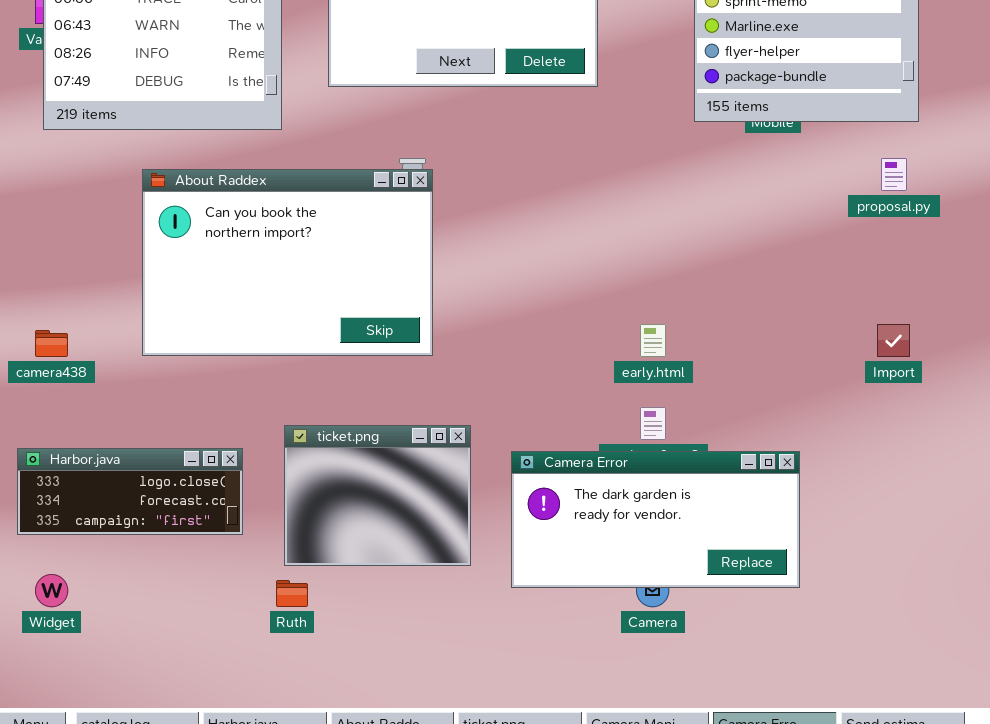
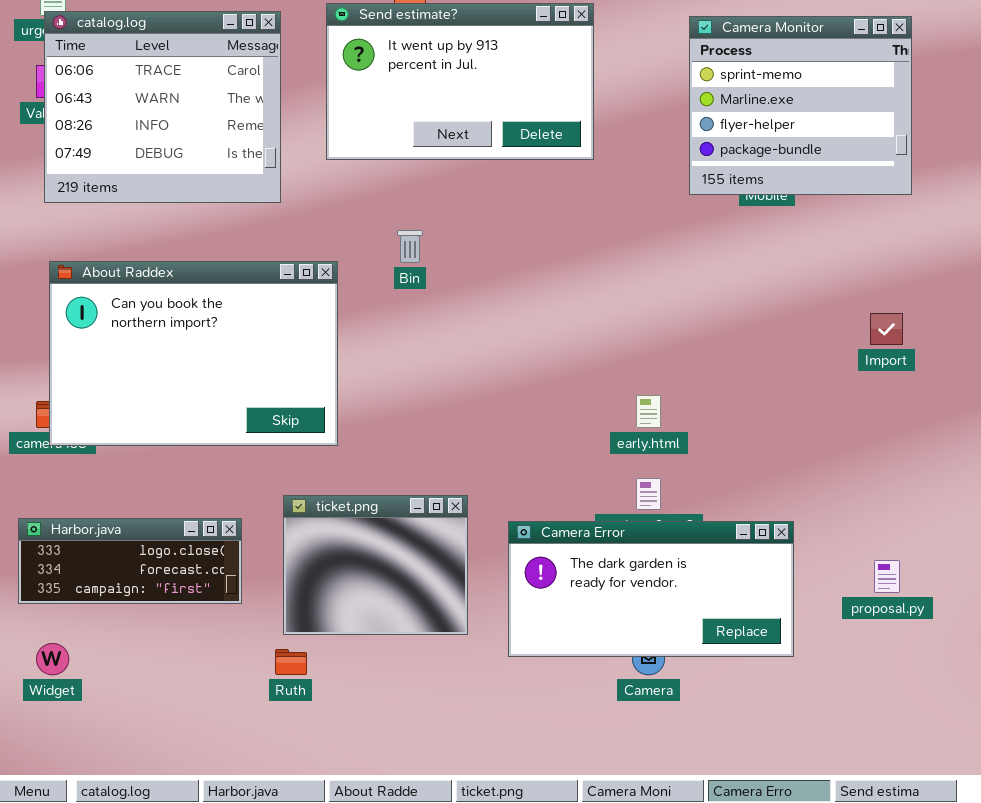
proposal.py: [881,158,907,191] -> [874,560,900,593], moved
About Raddex: [142,169,433,356] -> [49,261,338,446], moved
Import: [877,324,910,357] -> [870,313,903,345], moved

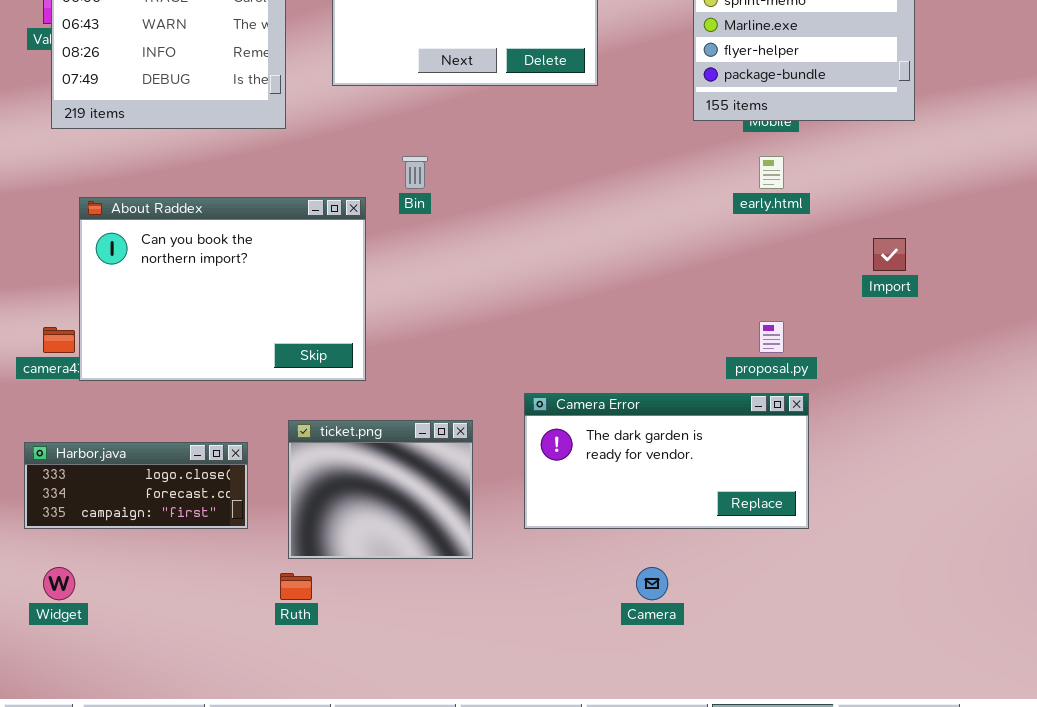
About Raddex: [49,261,338,446] -> [79,197,366,381], moved
early.html: [636,395,661,428] -> [759,156,784,189], moved
Camera Error: [508,521,794,657] -> [524,393,809,529], moved
proposal.py: [874,560,900,593] -> [759,321,784,353], moved

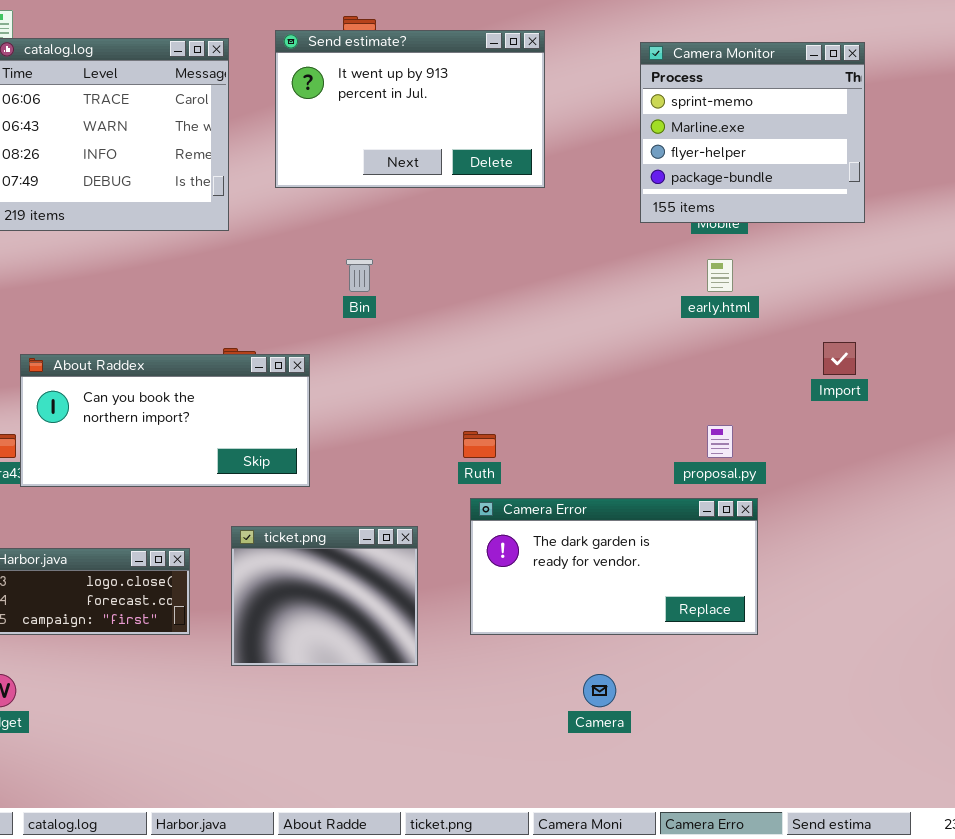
About Raddex: [79,197,366,381] -> [20,354,310,487], resized
Ruth: [280,573,312,600] -> [463,431,496,458], moved

